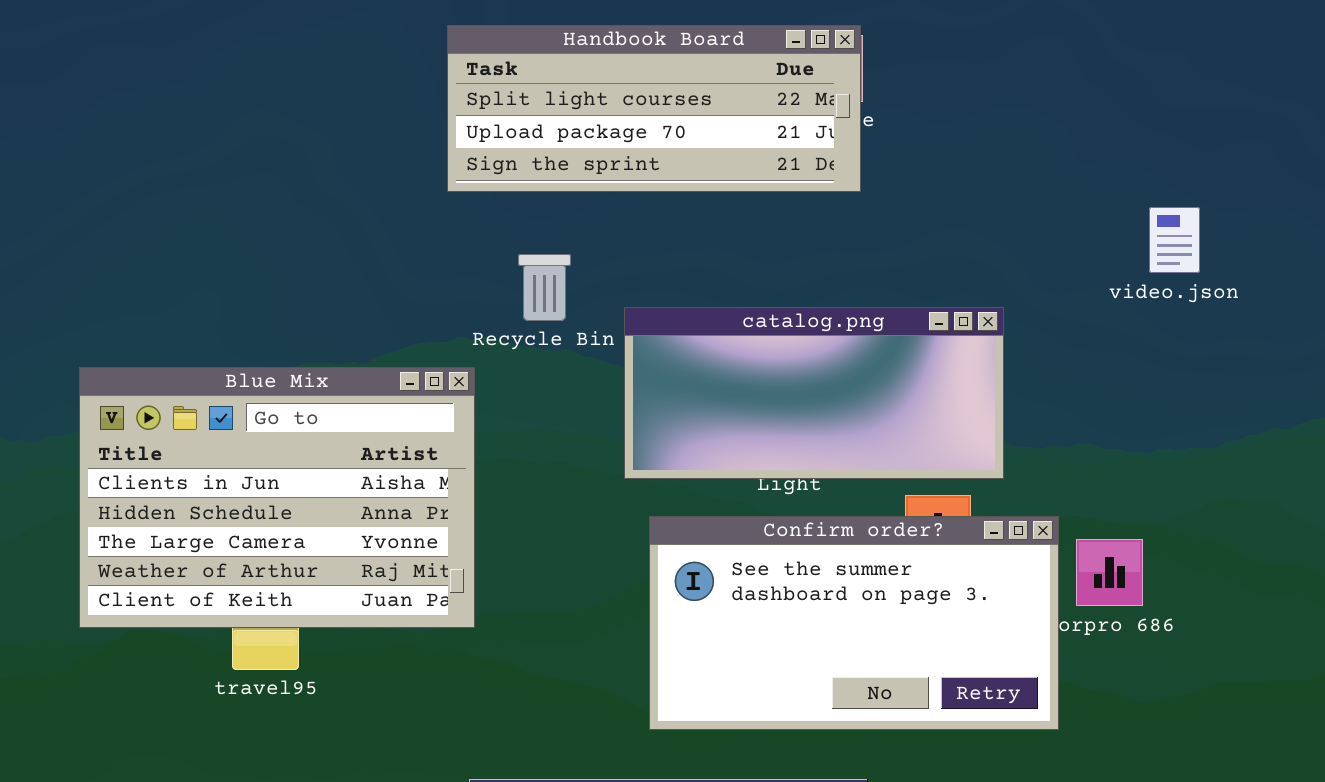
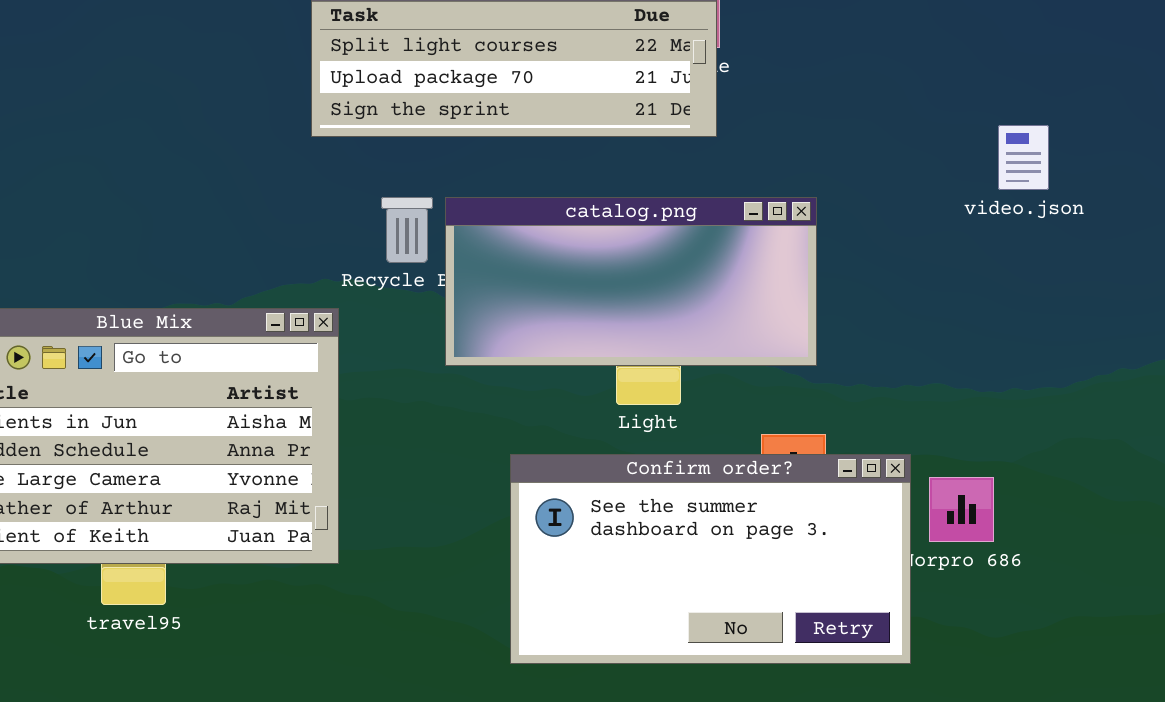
video.json: [1149,207,1200,273] -> [998,125,1049,190], moved
catalog.png: [624,307,1004,479] -> [445,197,817,366], moved

